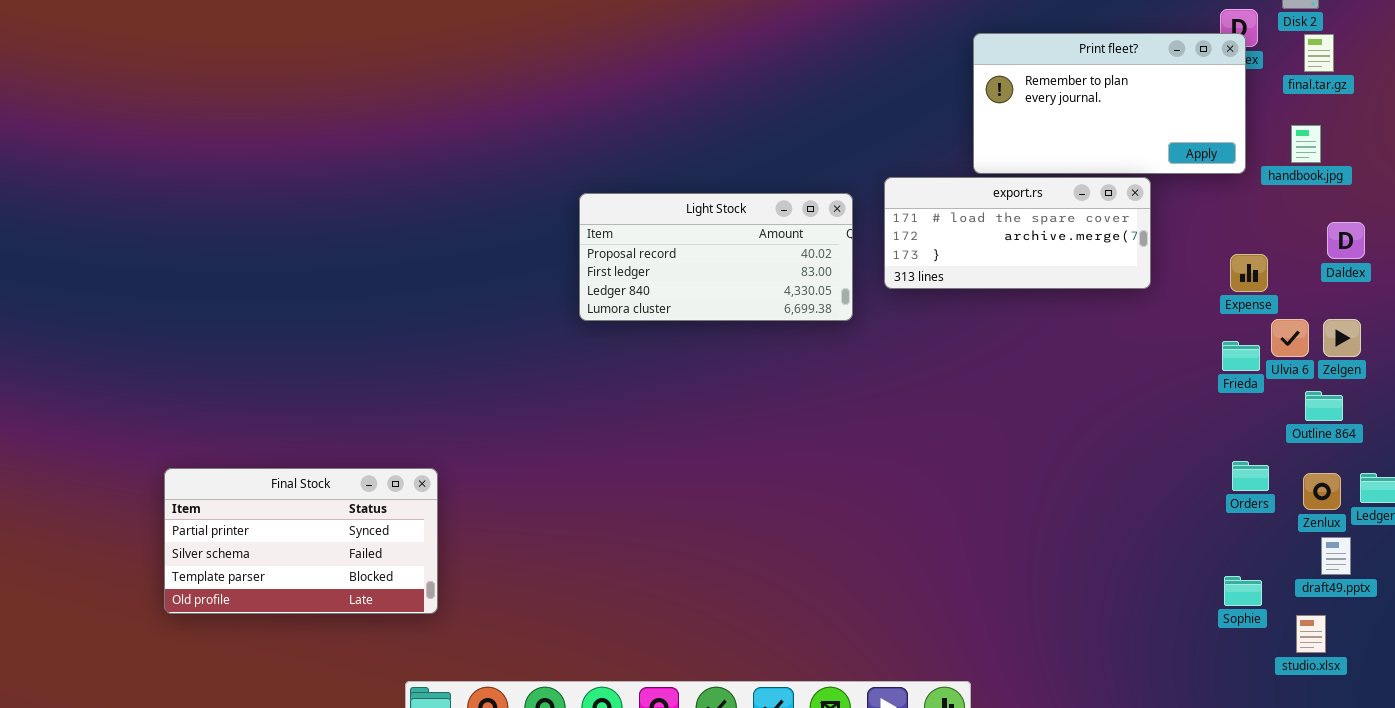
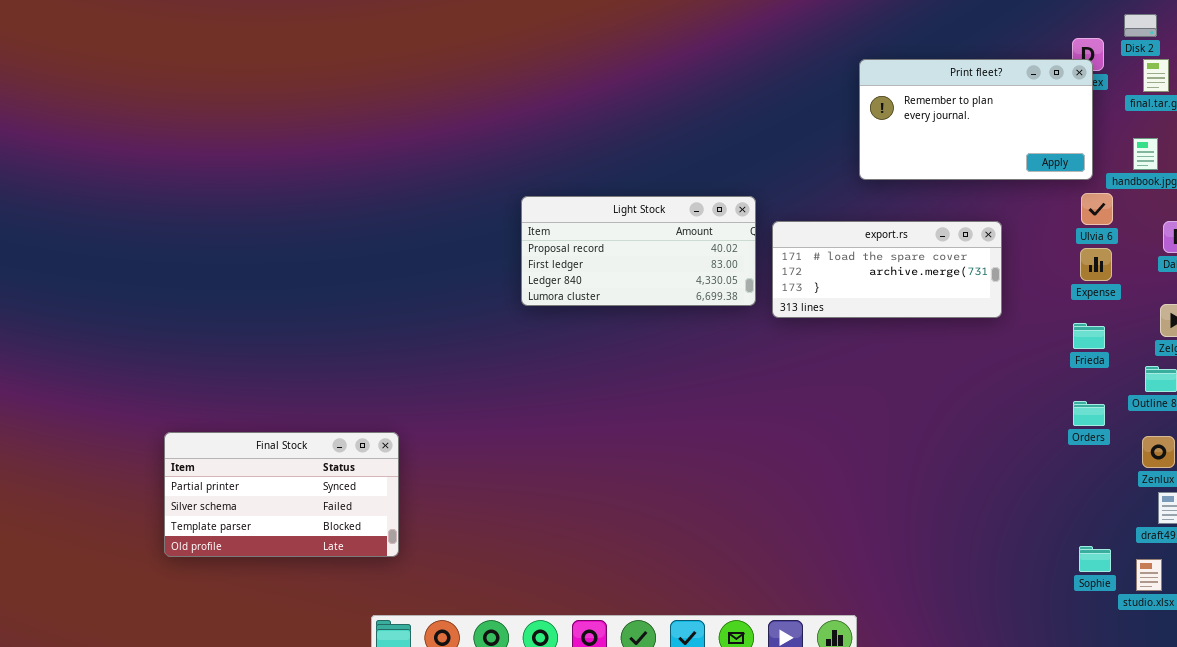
export.rs: [884,177,1151,289] -> [772,221,1002,318], moved
Ulvia 6: [1271,319,1309,357] -> [1081,193,1113,225], moved
Orders: [1232,461,1269,491] -> [1073,401,1105,426], moved
Sophie: [1224,576,1262,606] -> [1079,546,1111,572], moved

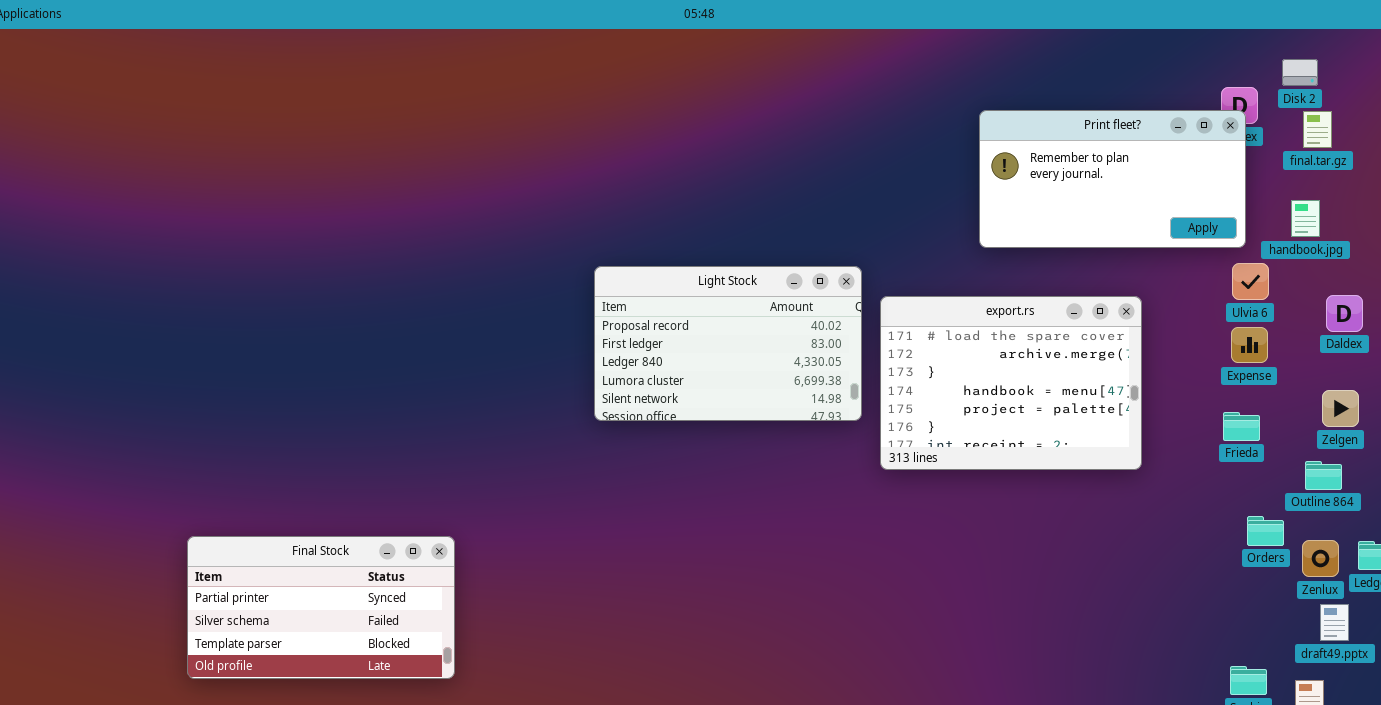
Light Stock: [521,196,756,306] -> [594,266,862,421], resized
export.rs: [772,221,1002,318] -> [880,296,1142,470], resized
Orders: [1073,401,1105,426] -> [1247,516,1284,546], moved

